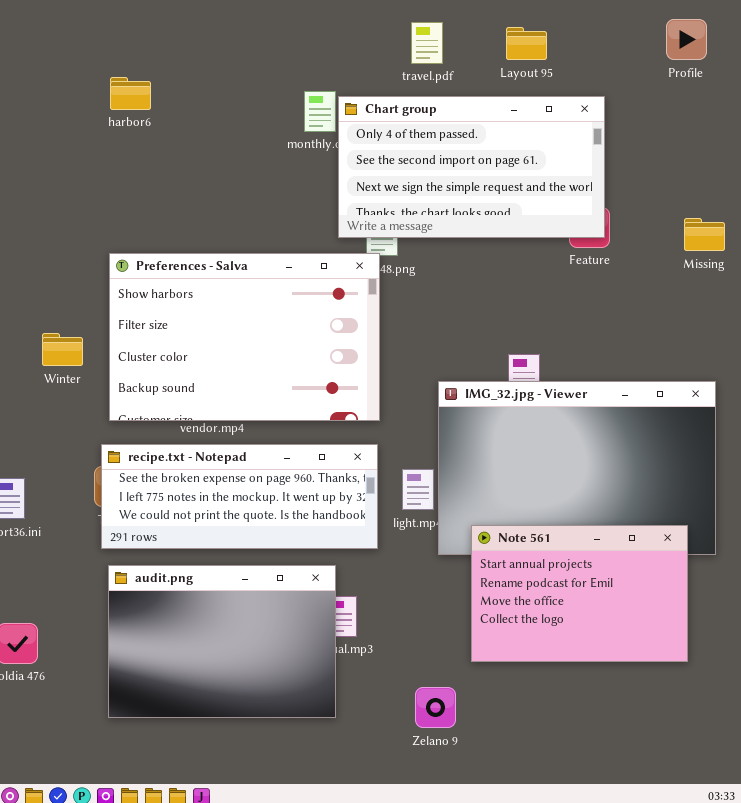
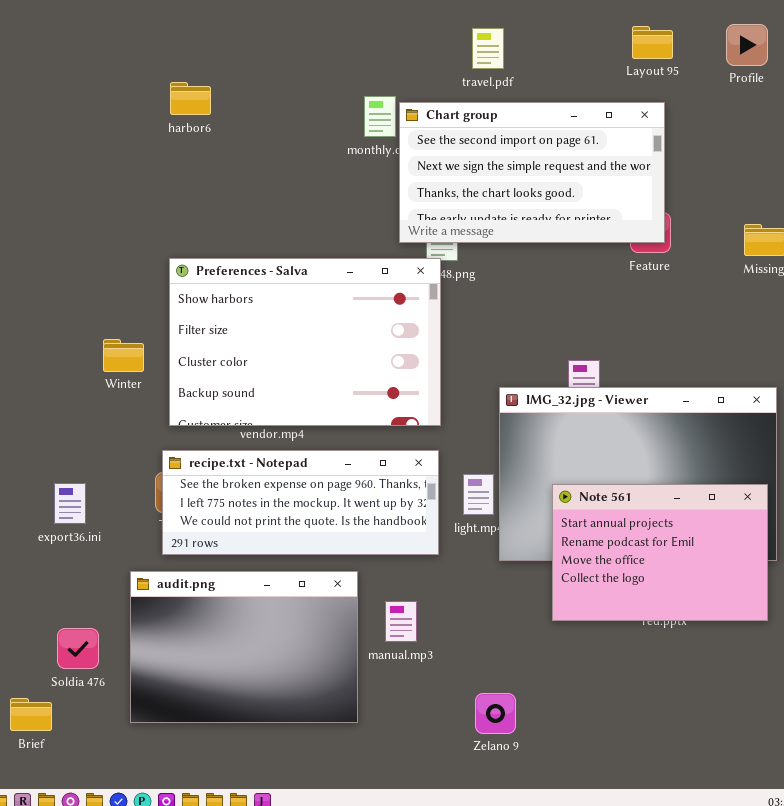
Layout 95: [506,27,547,60] -> [632,26,673,59], moved
Chart group: [338,96,605,238] -> [399,102,665,243], scrolled down 1 row
Note 561: [471,525,688,662] -> [552,484,768,621], moved
audit.png: [108,565,336,718] -> [130,571,358,723], moved

